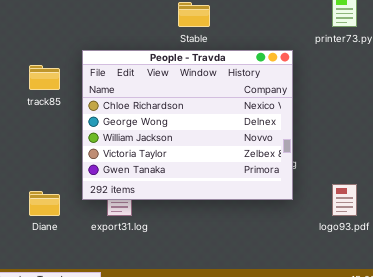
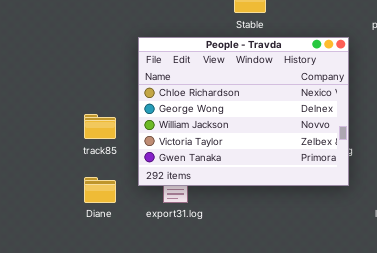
track85: [29,65,60,90] -> [84,114,116,139], moved

